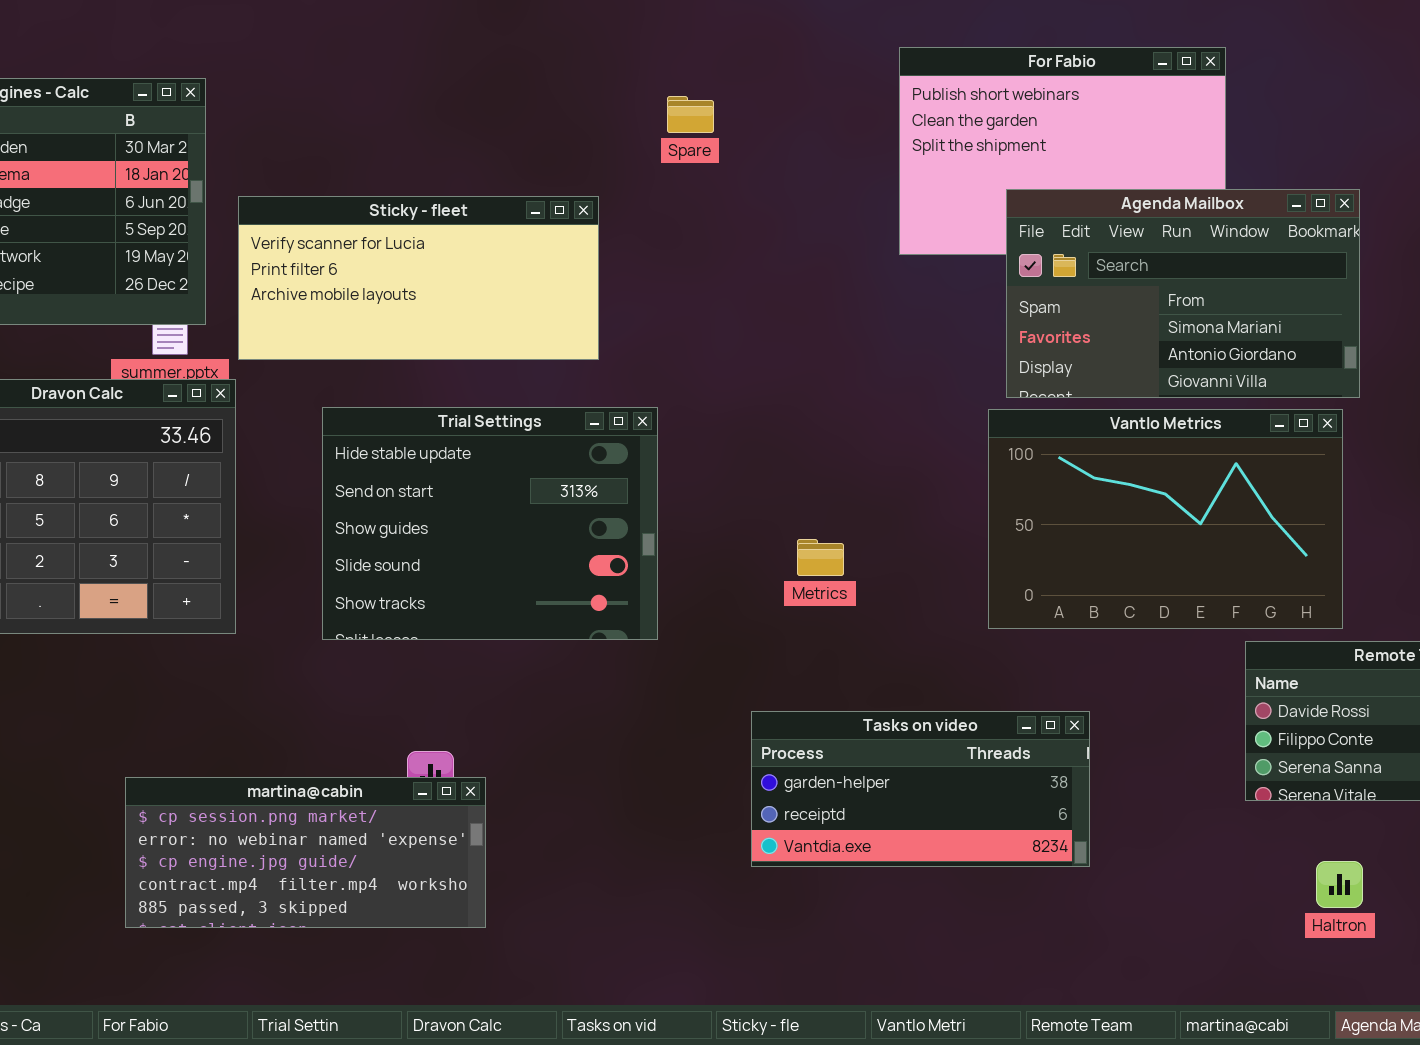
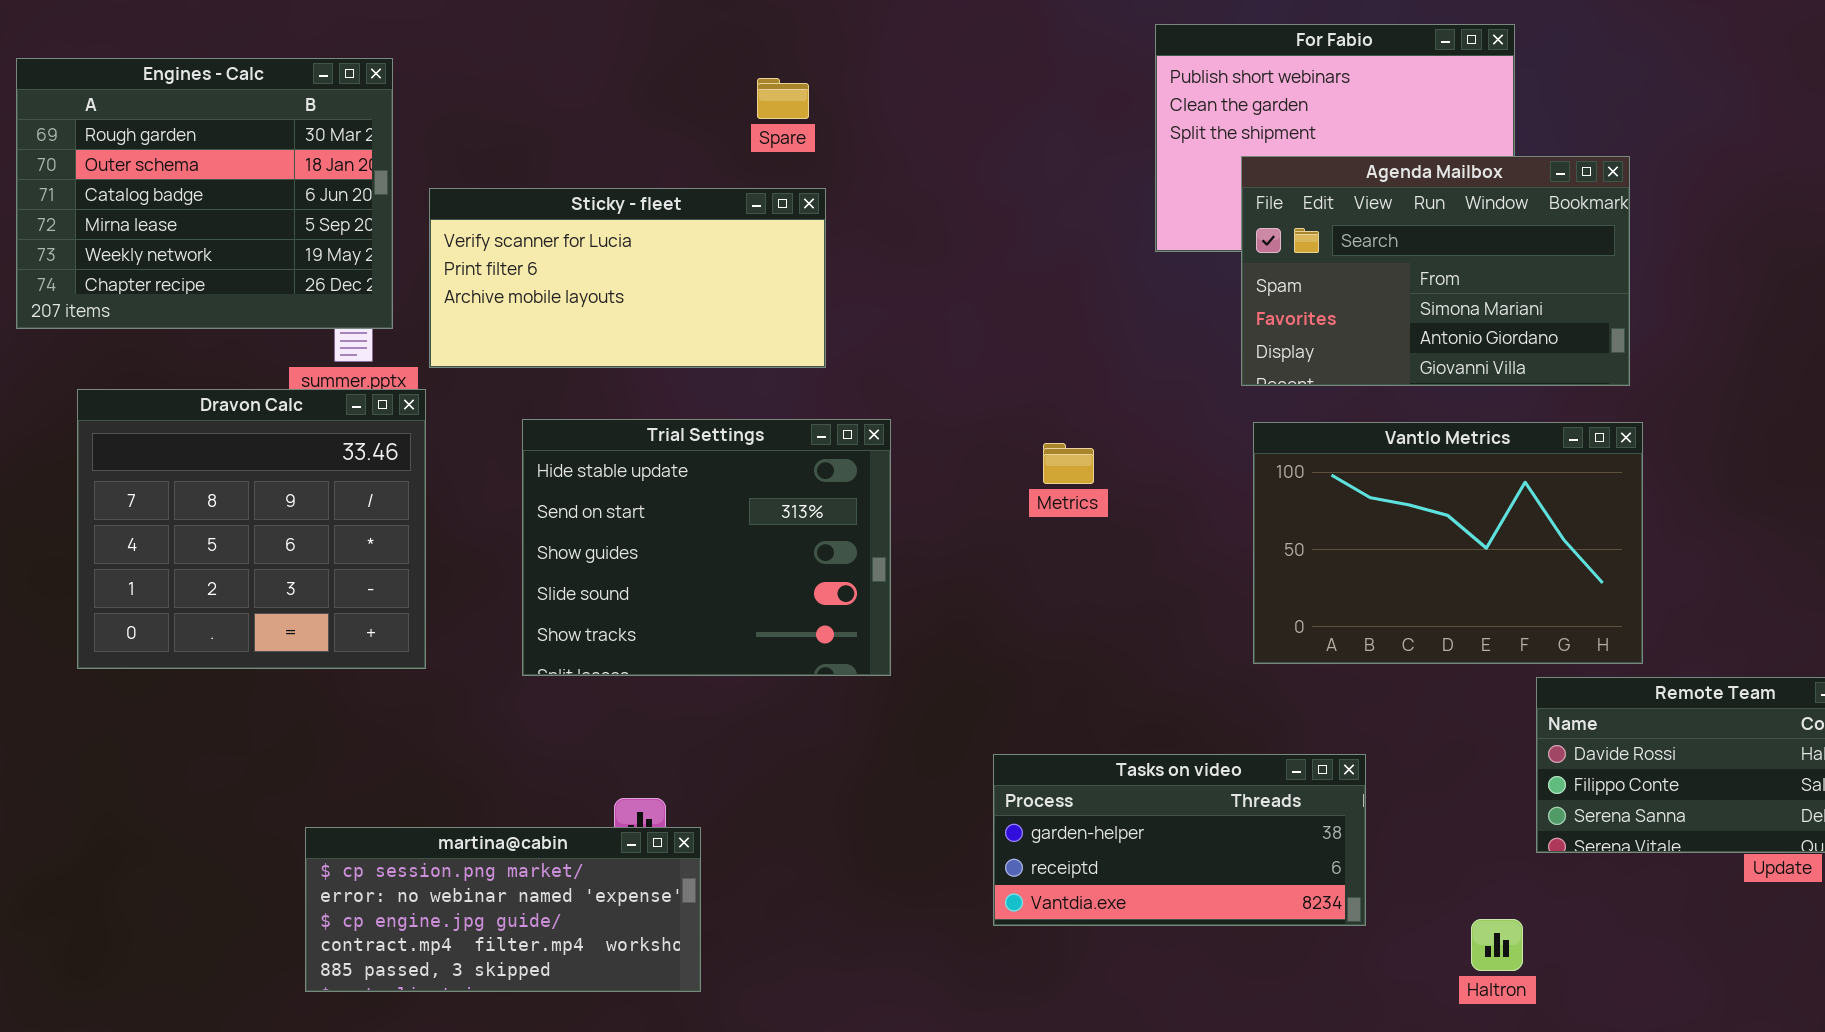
Spare: [667,96,714,133] -> [757,78,809,119], moved
Agenda Mailbox: [1006,189,1360,398] -> [1241,156,1630,386], moved
Metrics: [797,539,844,576] -> [1043,443,1094,484], moved
Haltron: [1316,861,1363,908] -> [1471,919,1523,971], moved

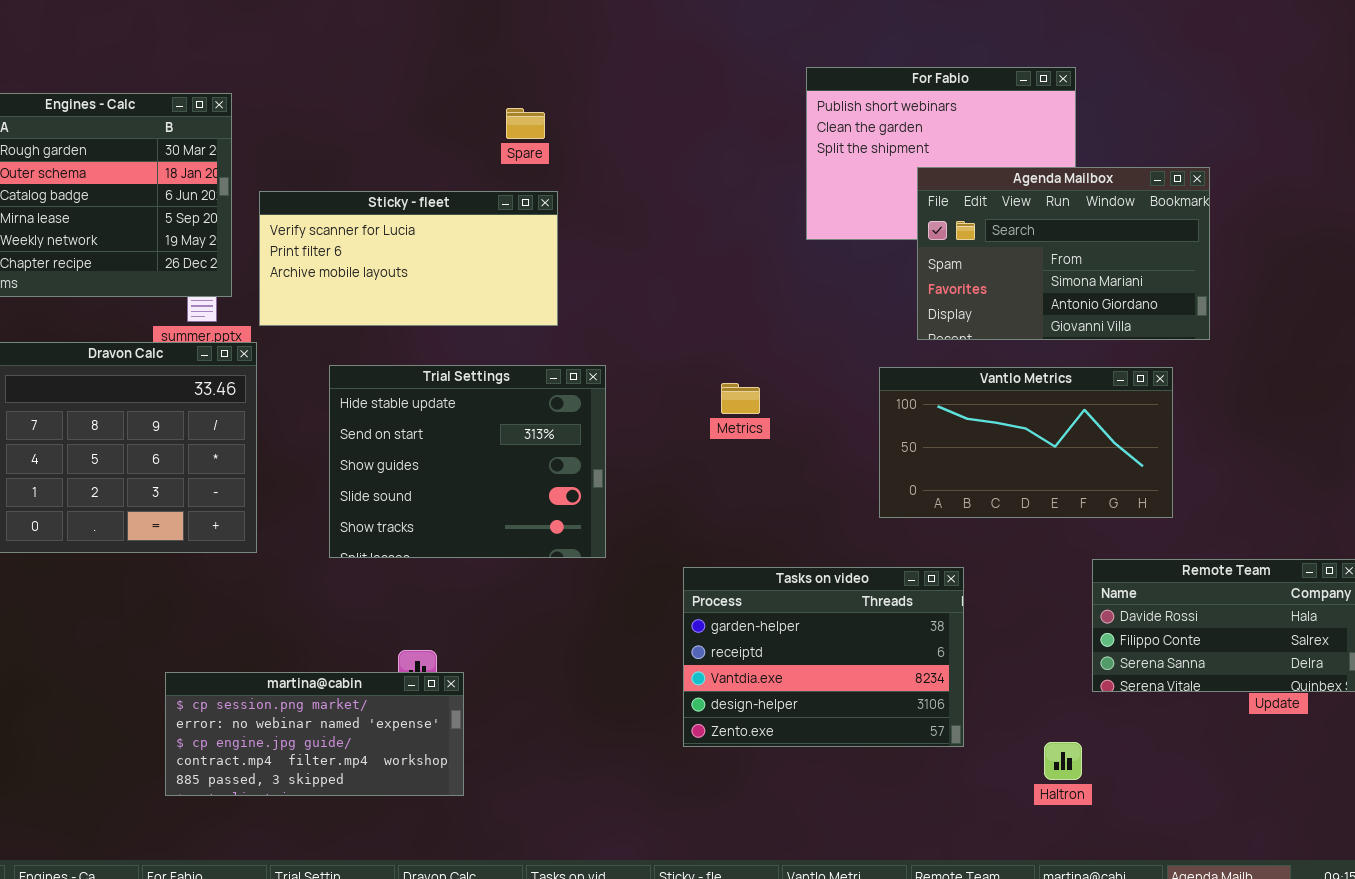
Agenda Mailbox: [1241,156,1630,386] -> [917,167,1210,340], moved
Vantlo Metrics: [1253,422,1643,664] -> [879,367,1173,518], resized
Tasks on video: [993,754,1366,926] -> [683,567,964,747], resized

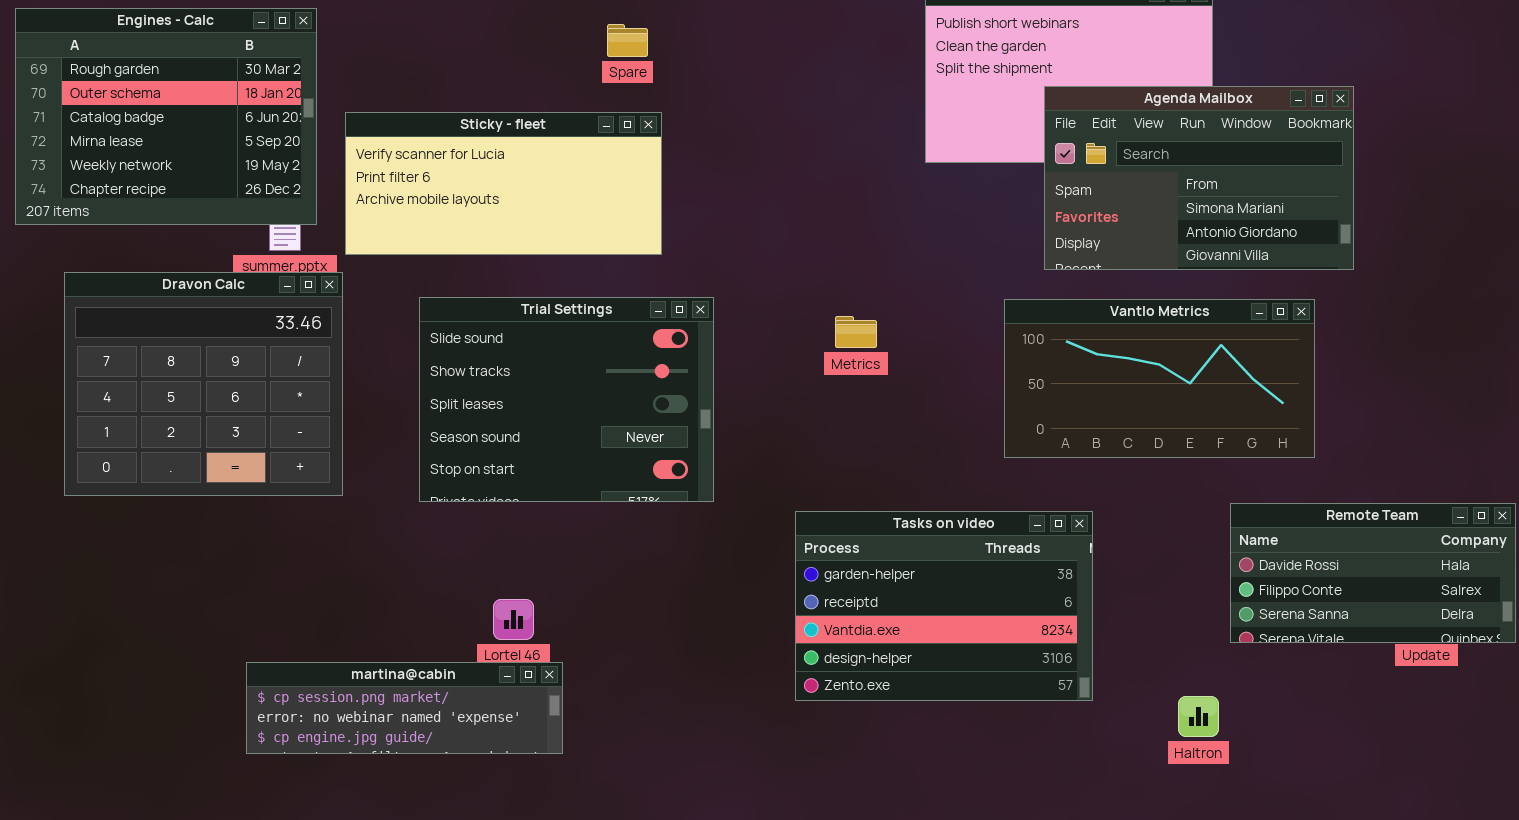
Trial Settings: [329,365,606,558] -> [419,297,714,502], scrolled down 3 rows
martina@cabin: [165,672,464,796] -> [246,662,563,754], resized

